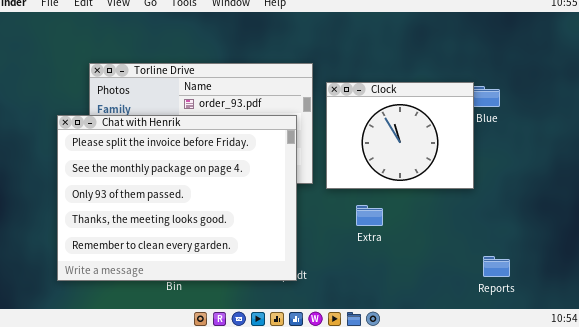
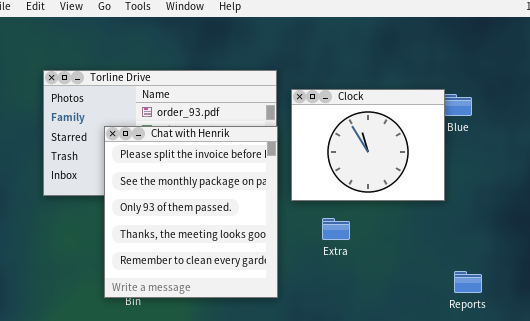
Chat with Henrik: [57,115,297,281] -> [104,126,278,298], moved, resized

